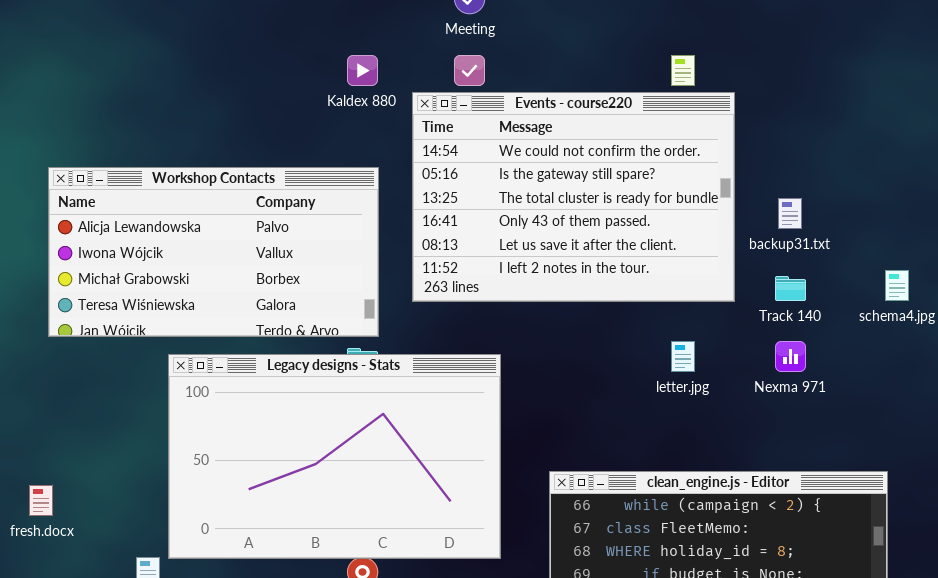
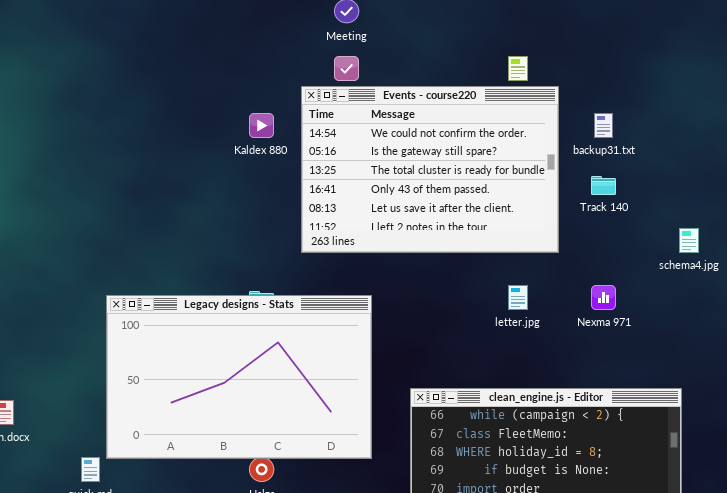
Kaldex 880: [347,55,378,86] -> [249,113,274,138], moved
Workshop Contacts: [48,167,379,337] -> none, closed
backup31.txt: [778,198,802,229] -> [594,113,613,138], moved
Track 140: [775,276,806,301] -> [591,176,616,195], moved

